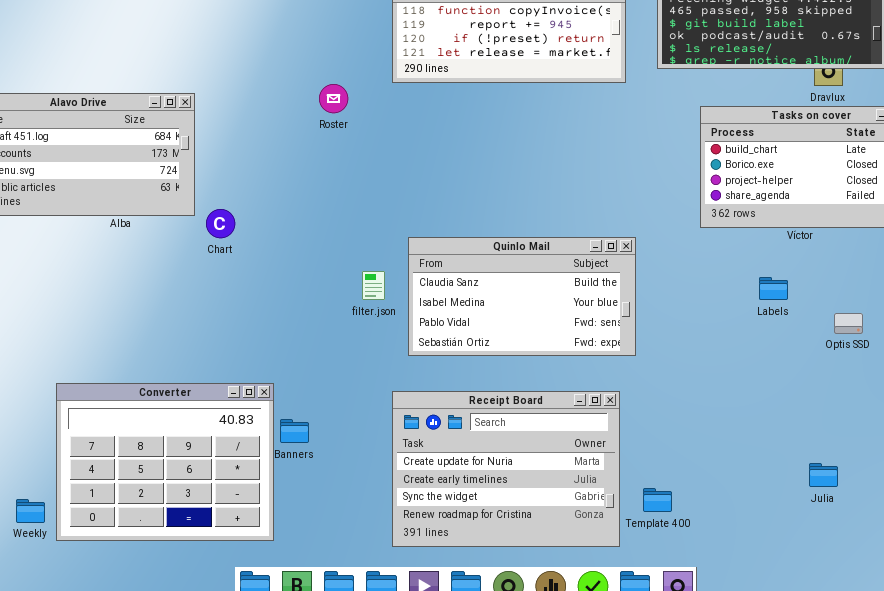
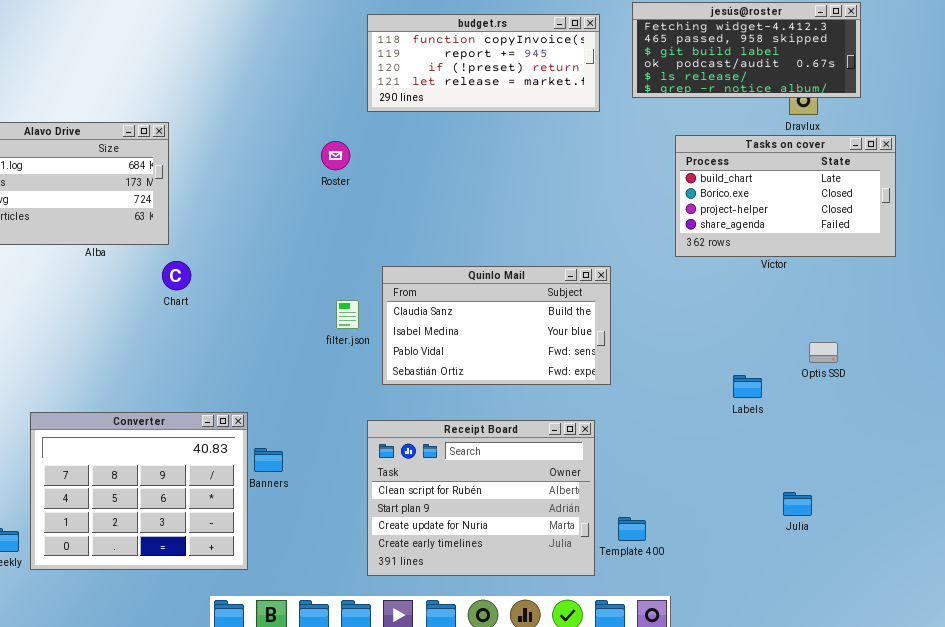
Roster: [319,84,348,113] -> [321,141,350,170], moved
Chart: [206,209,235,238] -> [162,261,191,290], moved
Labels: [759,277,788,300] -> [733,375,762,398], moved
Receipt Board: [392,391,620,547] -> [367,420,595,576], scrolled up 2 rows

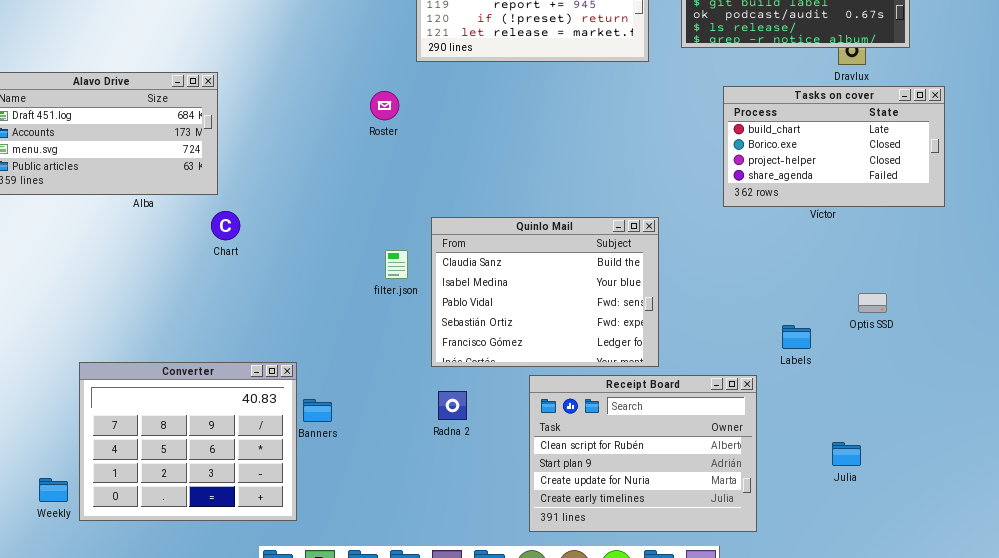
Quinlo Mail: [382,266,611,385] -> [431,217,659,367], resized
Receipt Board: [367,420,595,576] -> [529,375,757,532], moved

